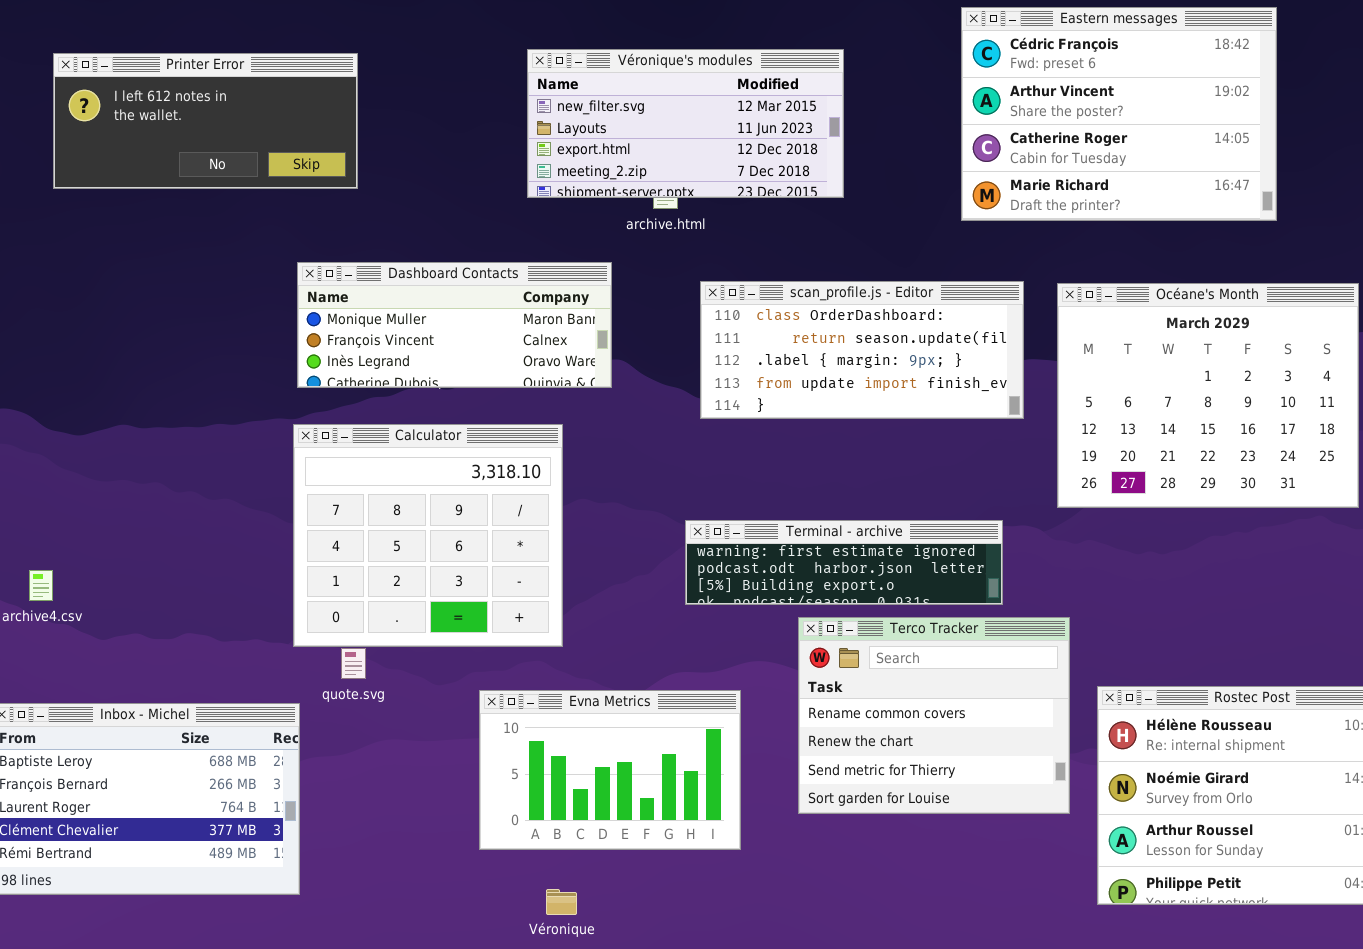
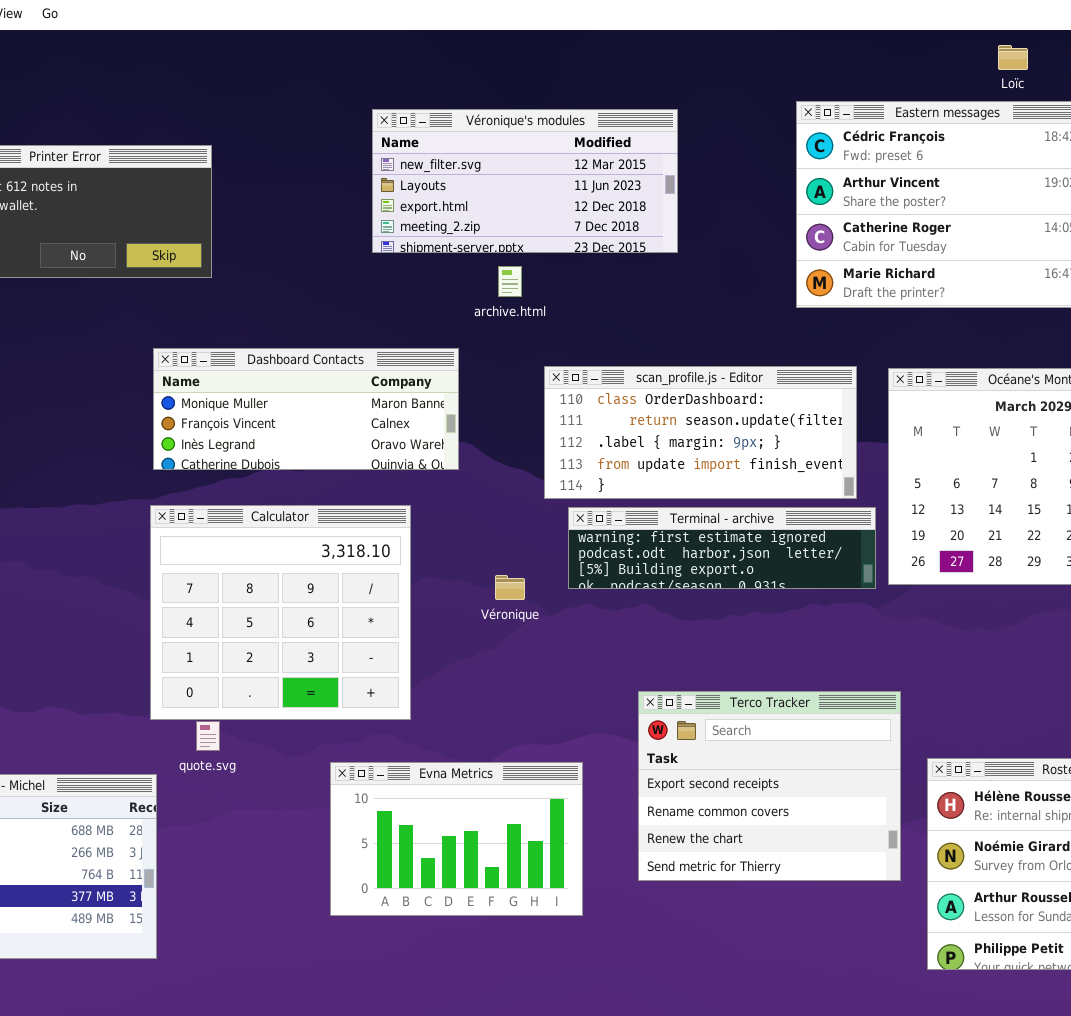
Véronique's modules: [527,49,844,198] -> [372,109,678,253], moved
Terminal - archive: [685,520,1003,605] -> [568,507,876,589], moved
Terco Tracker: [798,617,1070,814] -> [638,691,901,881], scrolled up 1 row
Véronique: [546,889,577,915] -> [495,575,525,600], moved

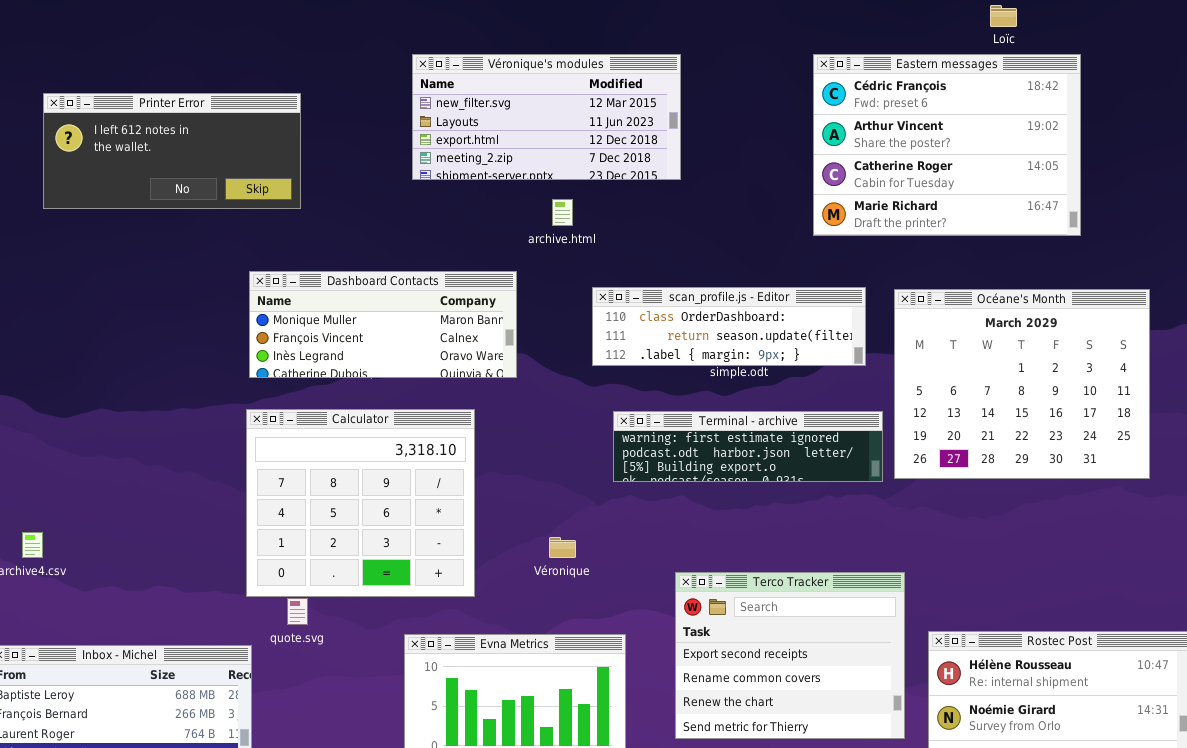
Véronique's modules: [372,109,678,253] -> [412,54,681,180], moved
scan_profile.js - Editor: [544,366,857,499] -> [592,287,866,366], resized
Véronique: [495,575,525,600] -> [549,537,576,558], moved

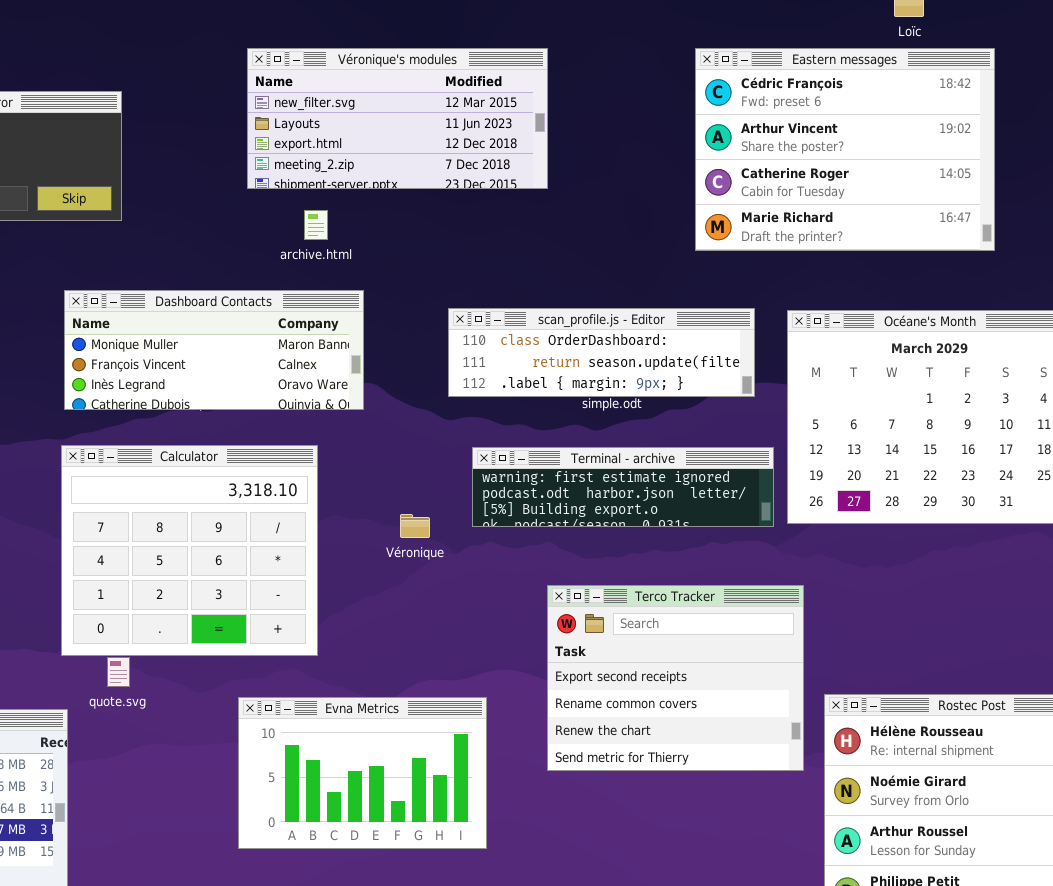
archive.html: [552,199,573,226] -> [304,210,328,240], moved
Véronique: [549,537,576,558] -> [400,514,430,538], moved
Terco Tracker: [675,572,905,739] -> [547,585,804,771], moved

